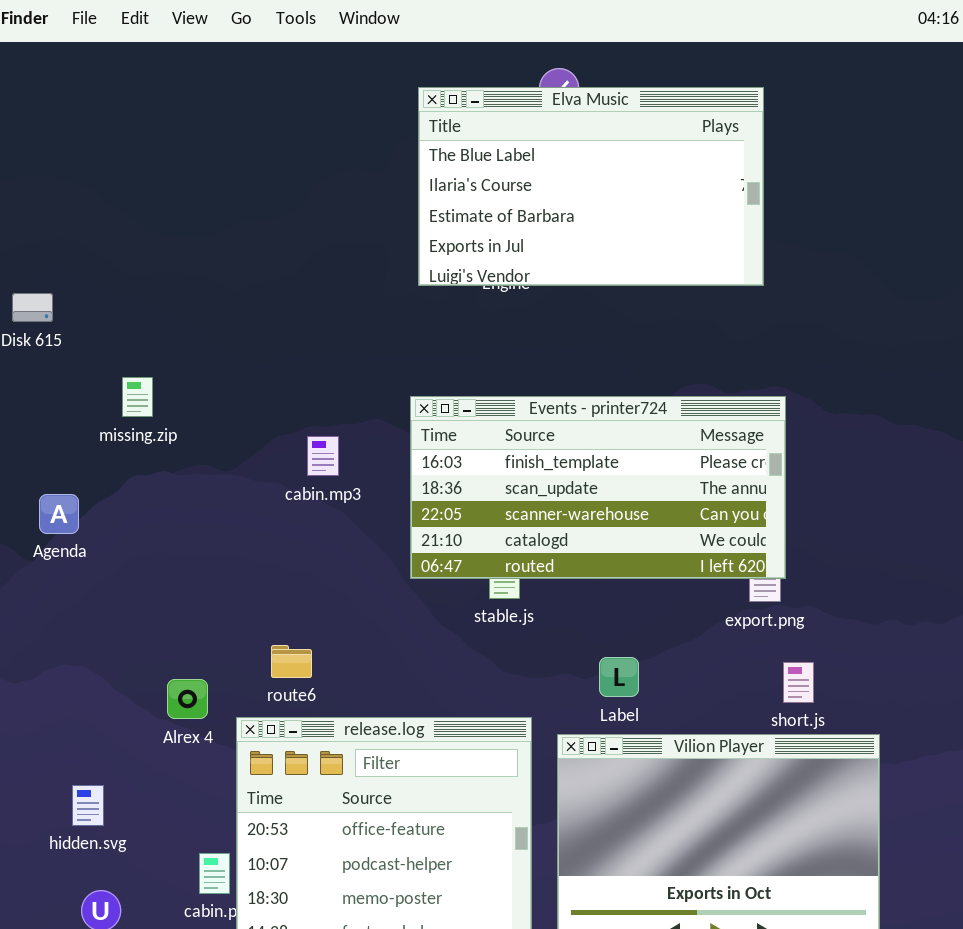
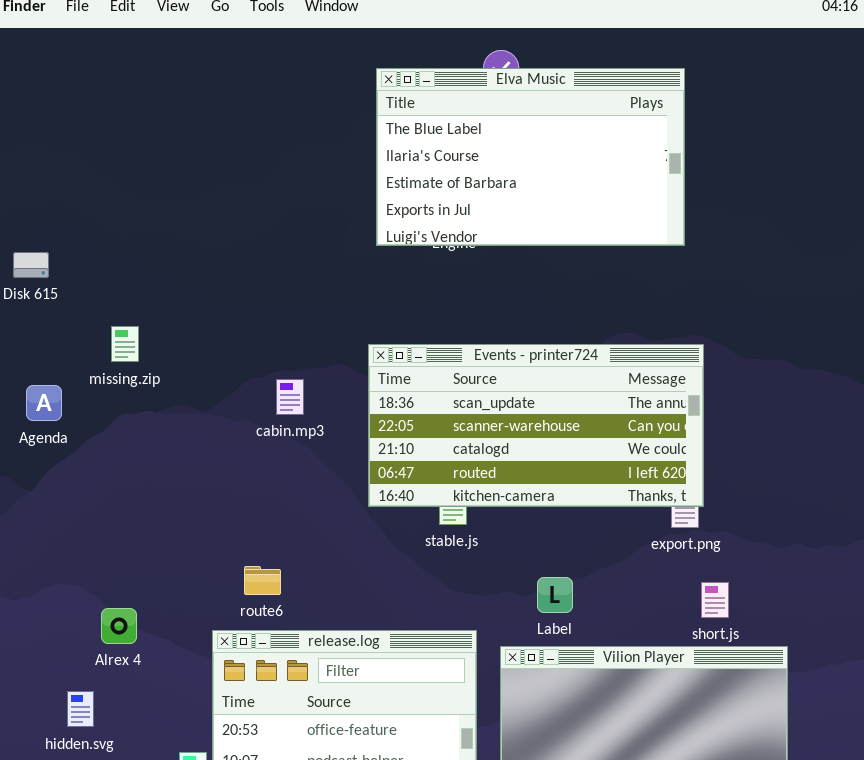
Events - printer724: [410,396,786,579] -> [368,344,704,507], scrolled down 1 row
Agenda: [39,494,79,534] -> [26,385,62,421], moved
Alrex 4: [167,679,208,719] -> [101,608,137,644], moved

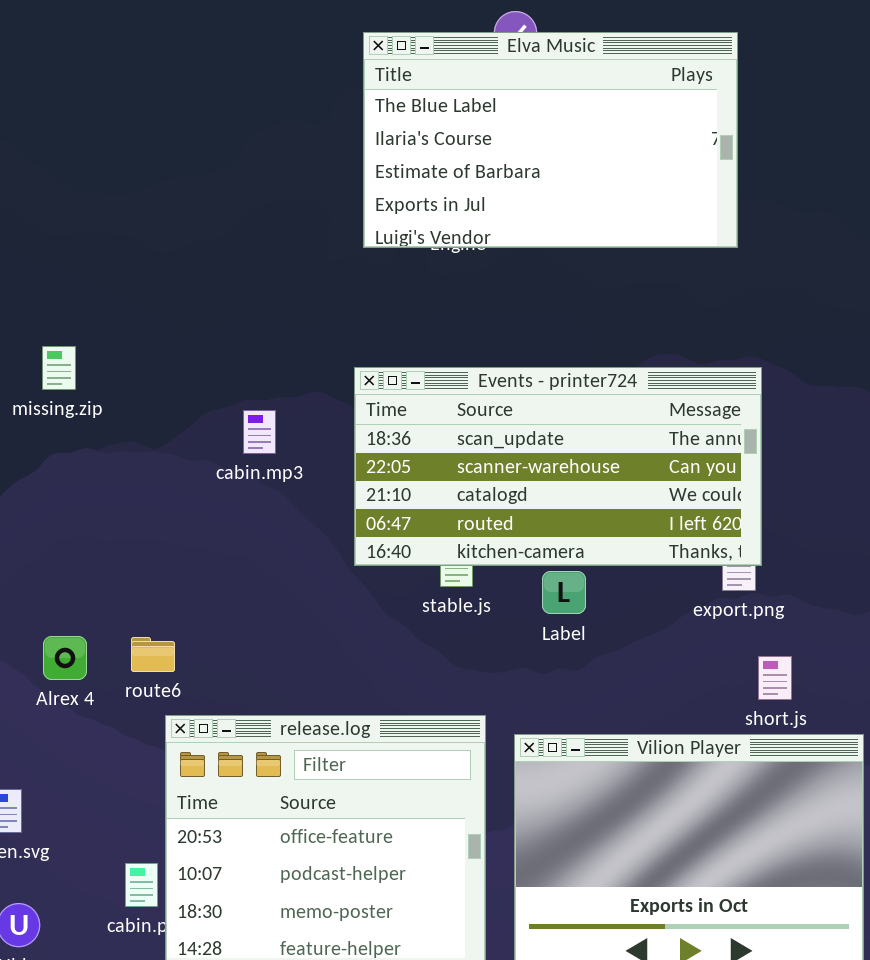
route6: [244,566,281,595] -> [131,637,175,672], moved
Label: [537,577,573,613] -> [542,571,586,614], moved
Alrex 4: [101,608,137,644] -> [43,636,87,680], moved

